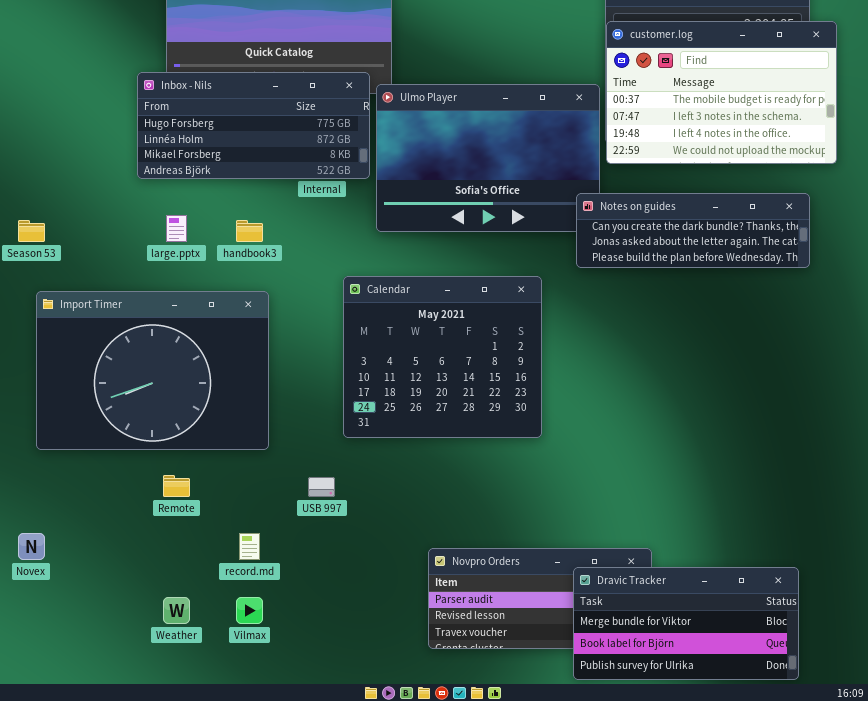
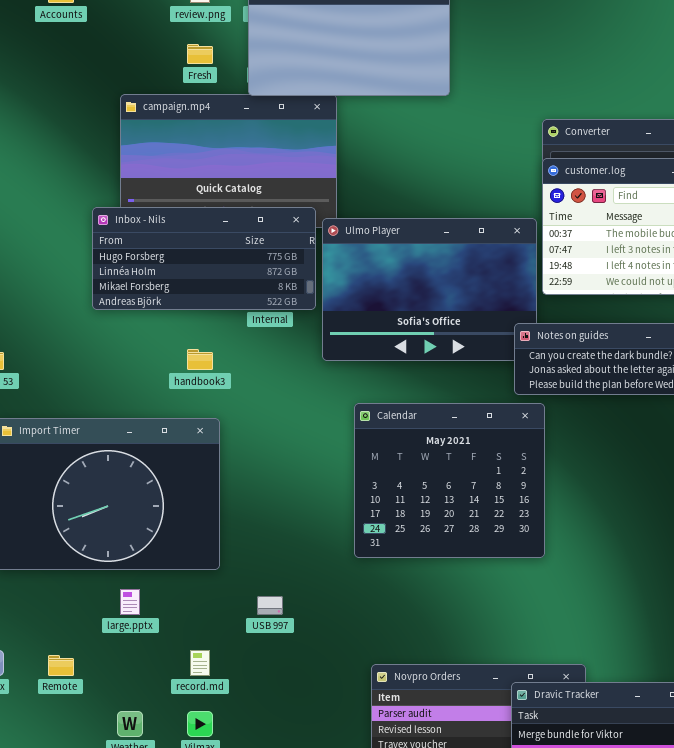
large.pptx: [166,215,187,242] -> [120,589,140,615], moved
Calendar: [343,276,542,438] -> [354,403,545,558], moved
Remote: [163,475,190,497] -> [48,655,74,676], moved

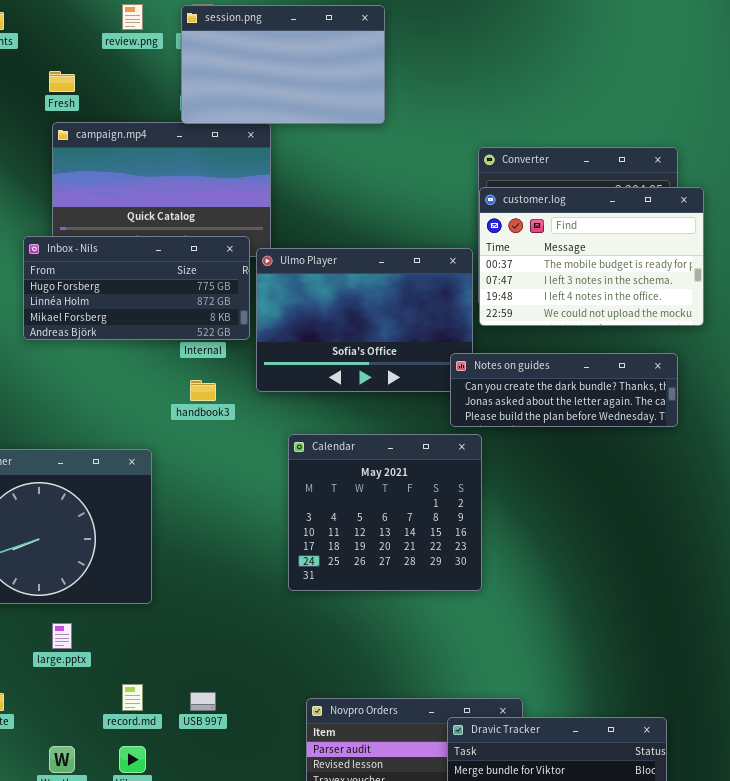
Fresh: [187,44,213,64] -> [49,71,75,92], moved
handbook3: [187,349,213,370] -> [190,380,216,401], moved
USB 997: [257,596,283,615] -> [190,692,216,711], moved

